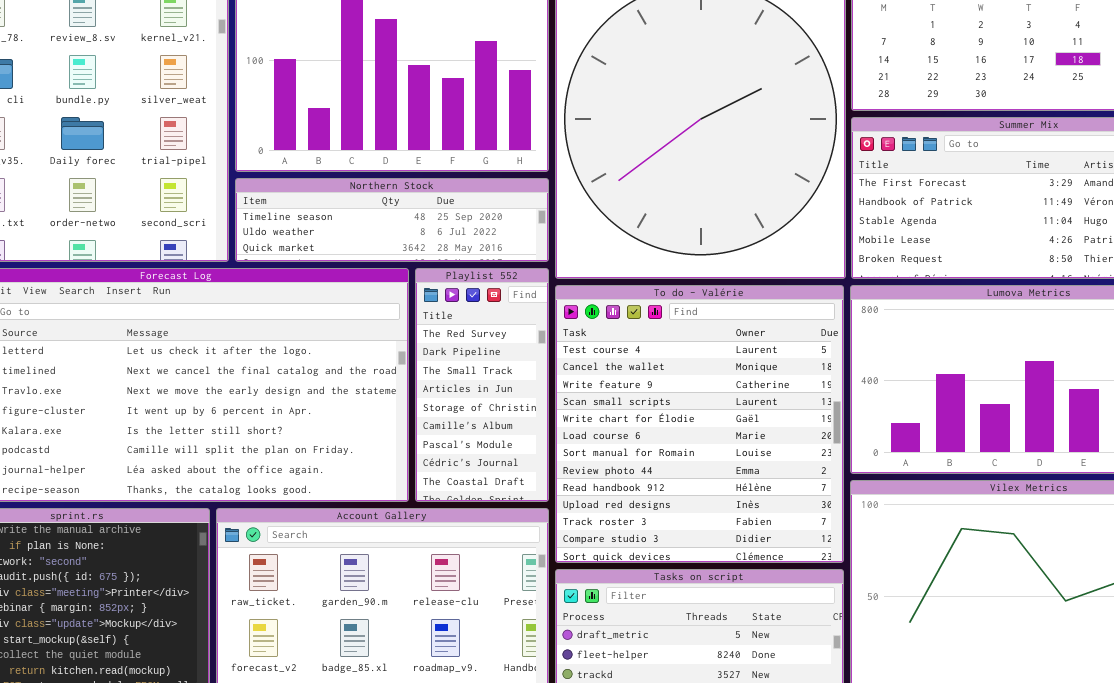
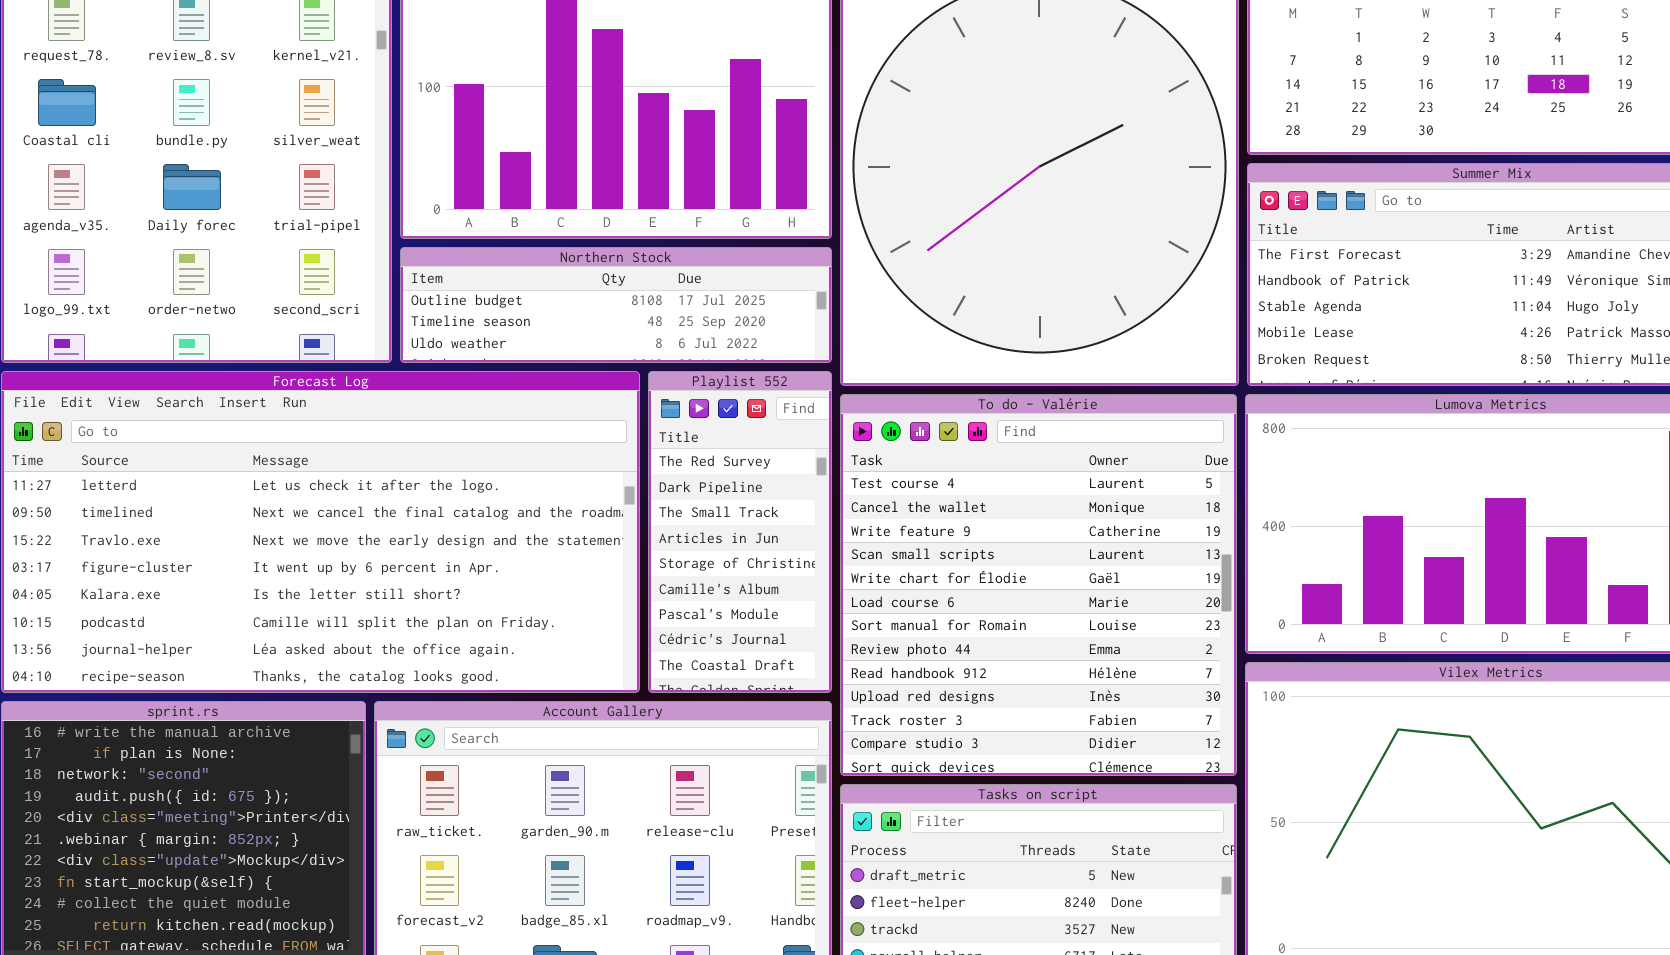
Northern Stock: [235,178,549,262] -> [400,247,832,363], scrolled up 1 row

